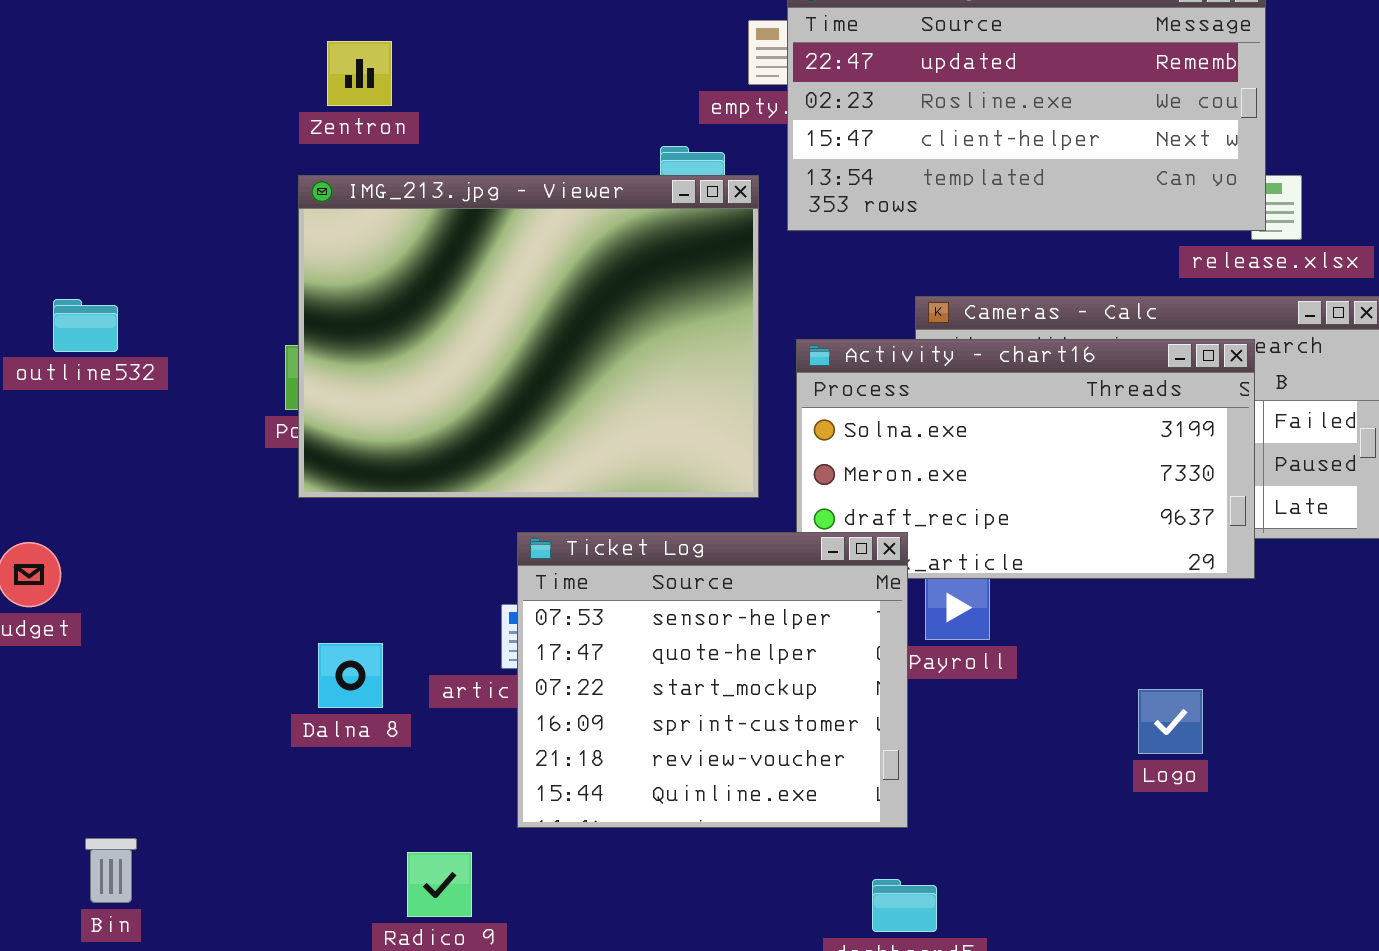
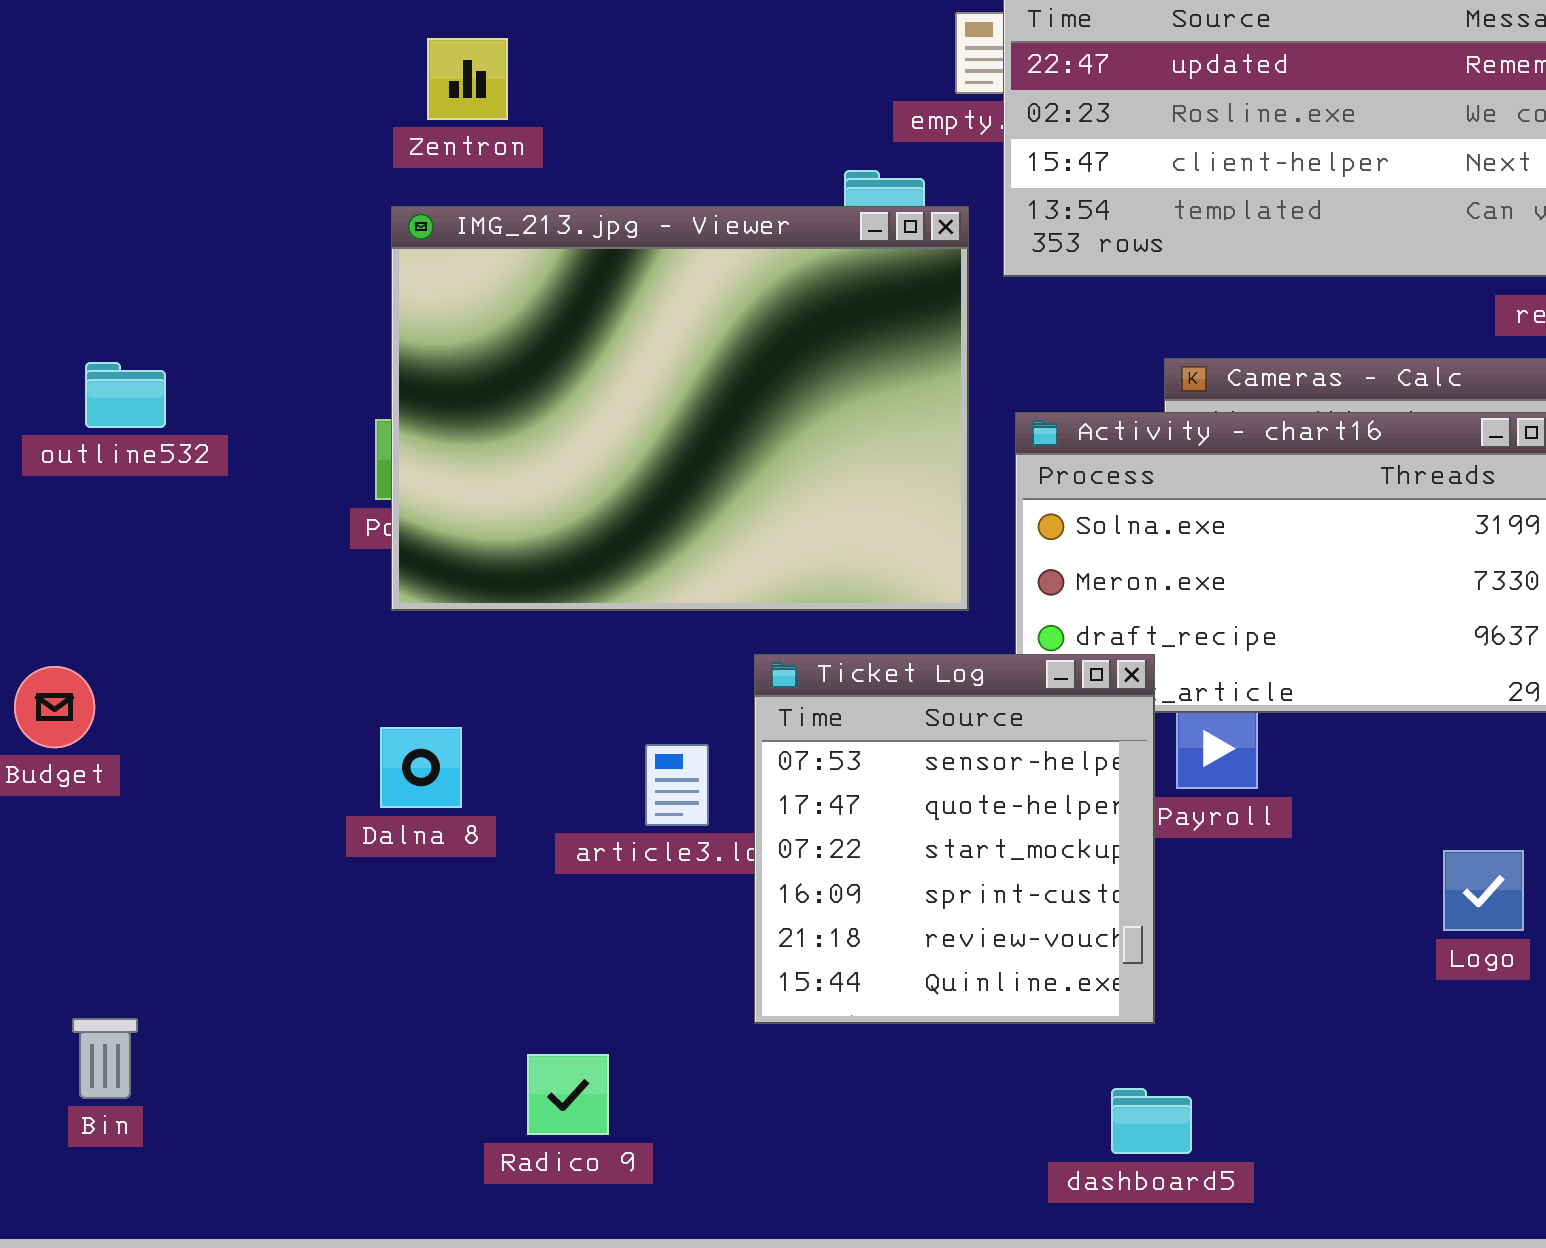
Ticket Log: [517,532,908,828] -> [754,654,1155,1024], resized
Dalna 8: [318,643,383,708] -> [380,727,462,808], moved
Bin: [85,838,137,903] -> [72,1018,138,1099], moved

